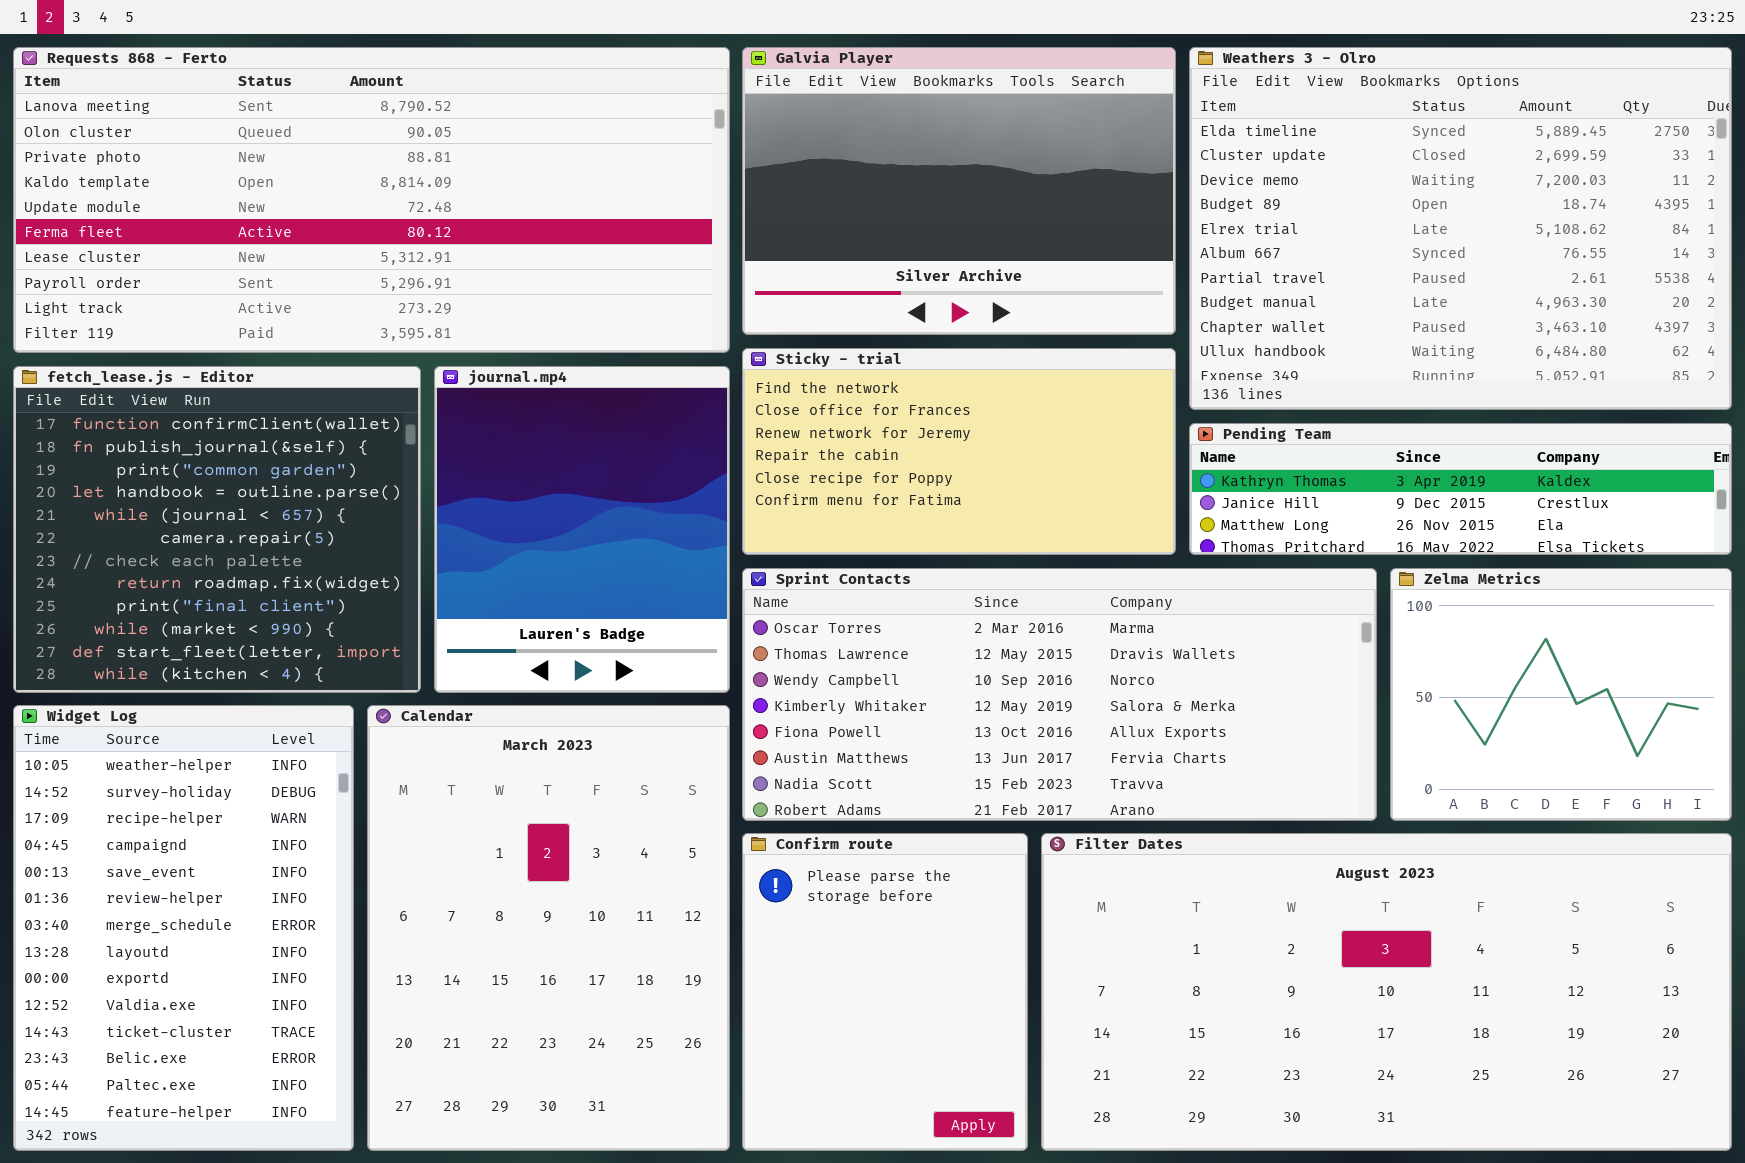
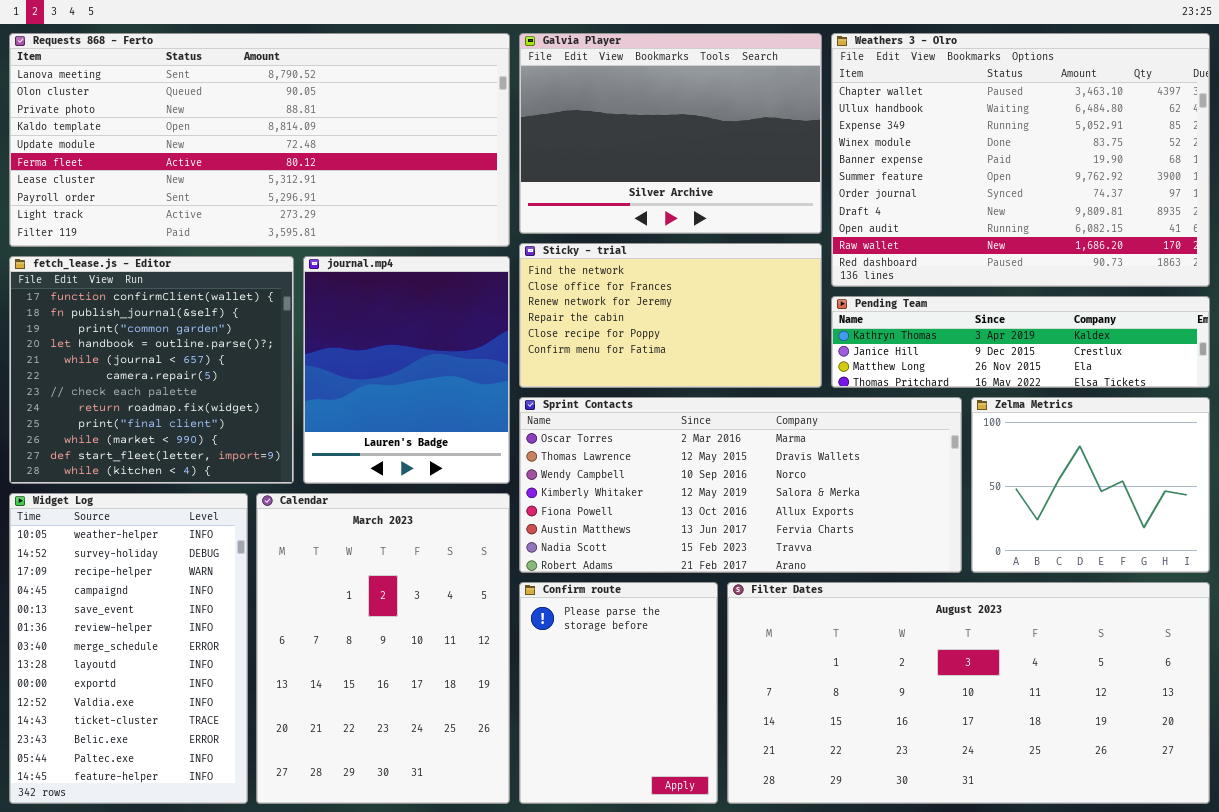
Weathers 3 - Olro: [1189,47,1732,410] -> [831,33,1210,287], scrolled down 8 rows

